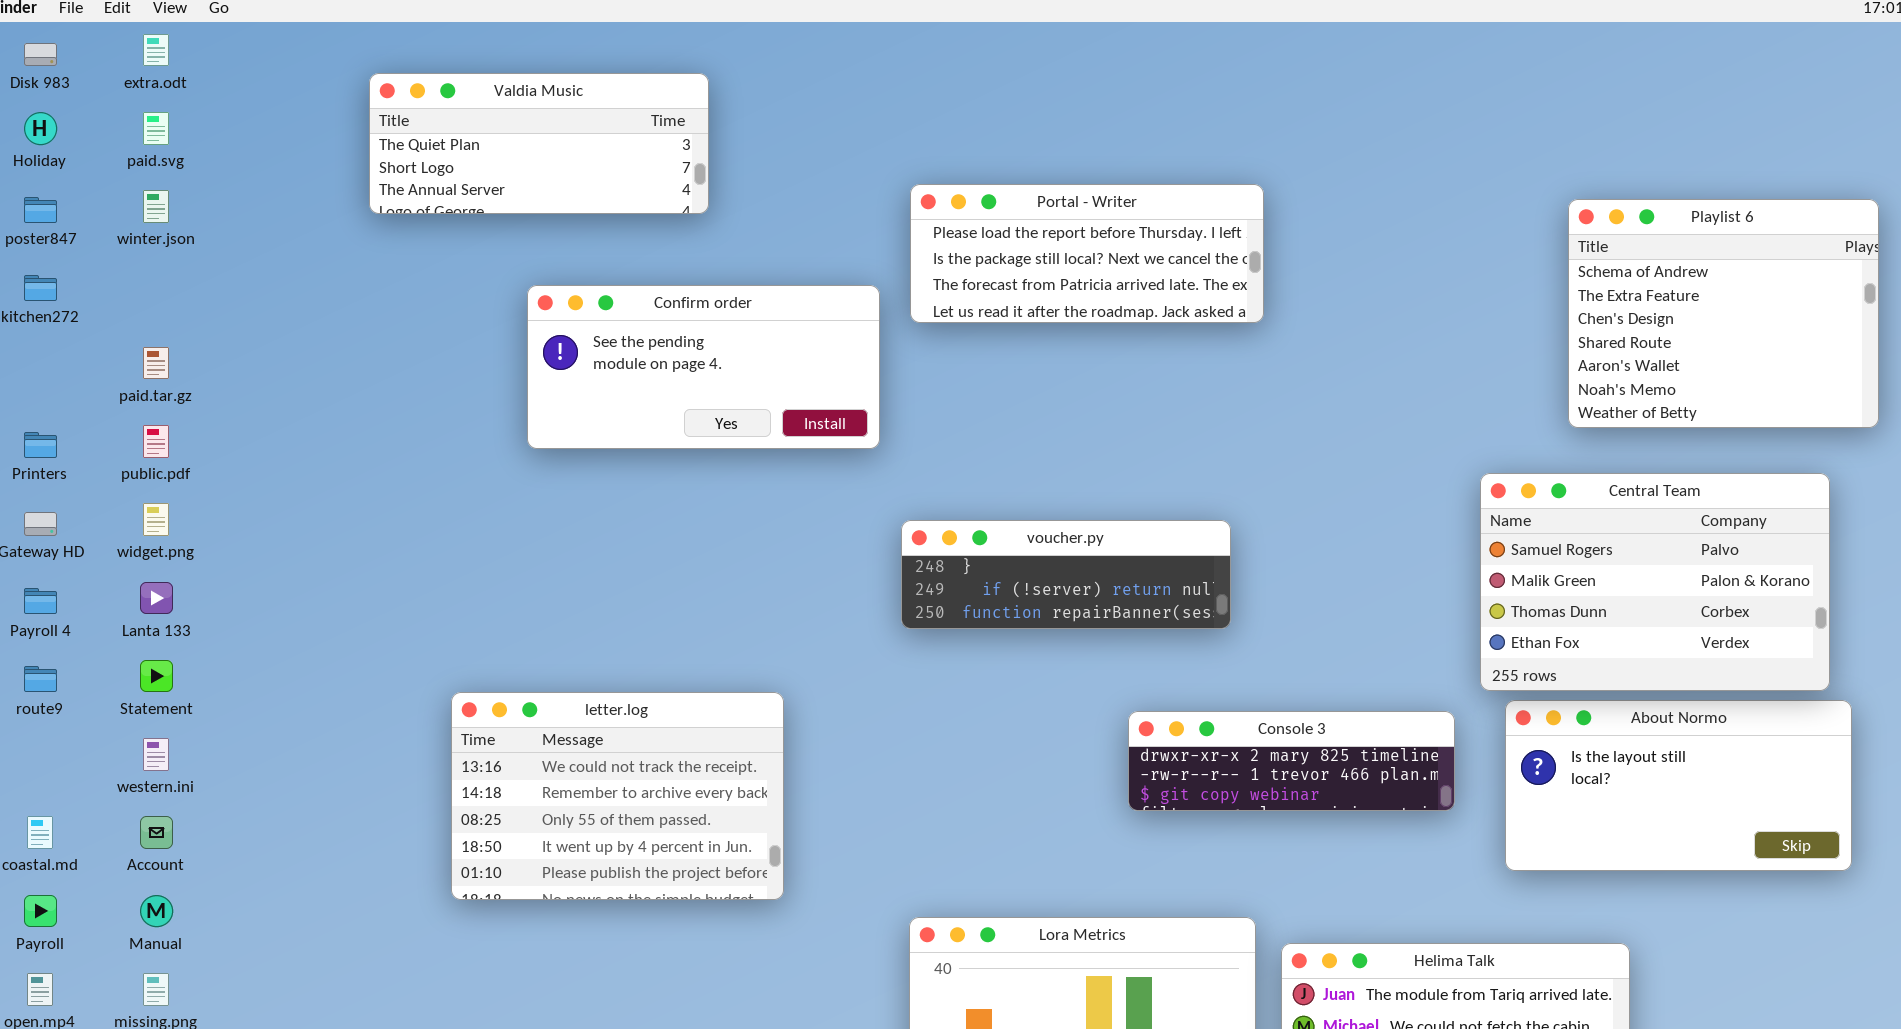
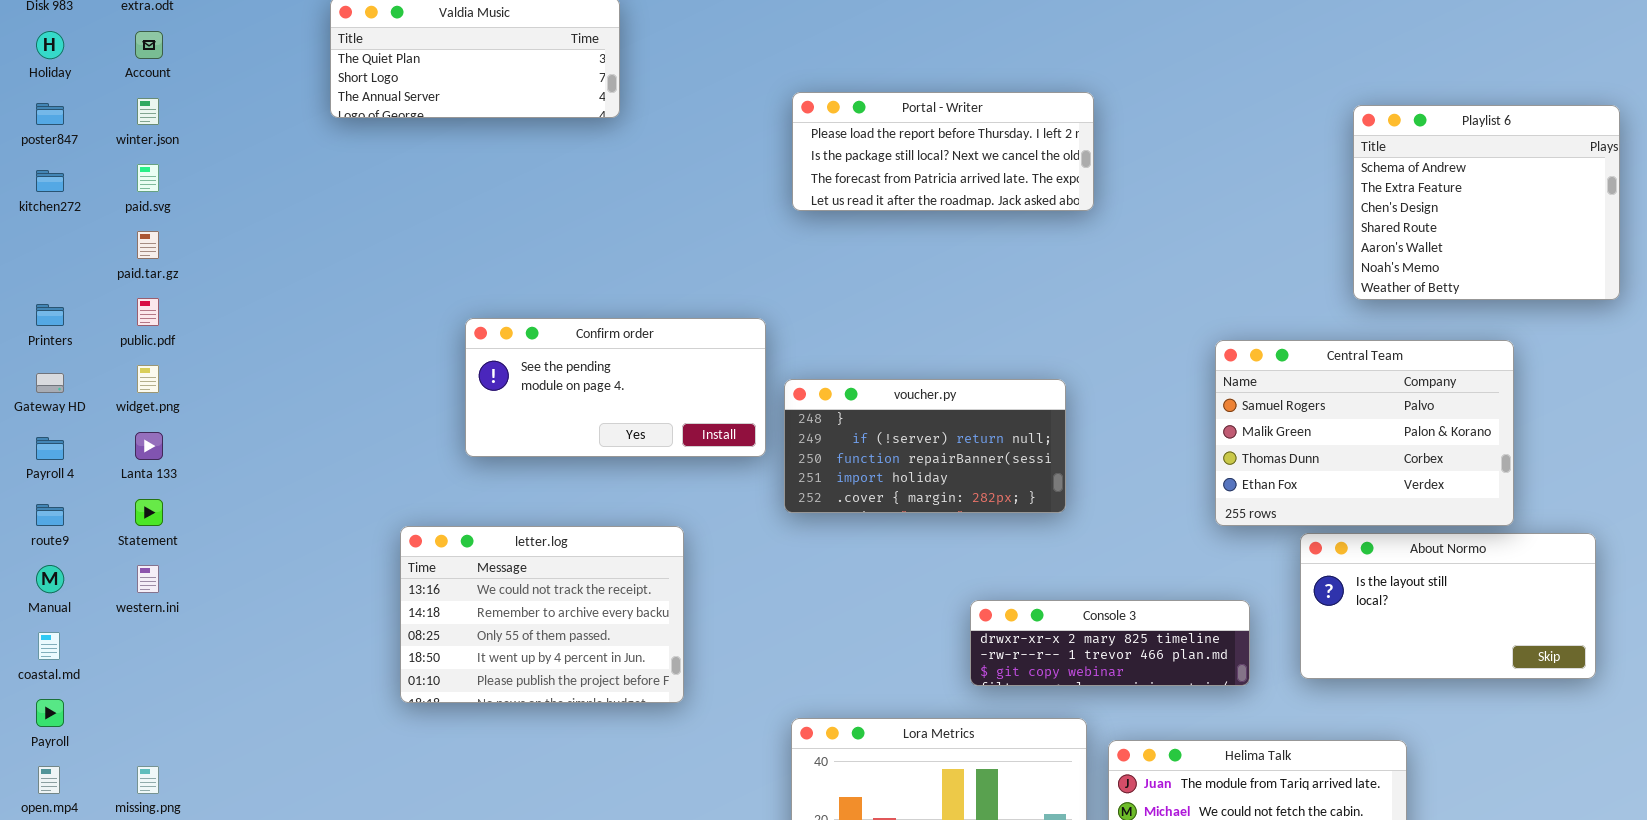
paid.svg: [143,112,169,145] -> [137,164,159,192], moved
Confirm order: [527,285,880,449] -> [465,318,766,457], moved
Central Team: [1480,473,1830,691] -> [1215,340,1514,526], moved
voucher.py: [901,520,1231,629] -> [784,379,1066,513], resized
Console 3: [1128,711,1455,811] -> [970,600,1250,686], moved
Account: [140,816,173,849] -> [135,31,163,59], moved
Manual: [140,895,173,927] -> [36,565,64,593], moved

